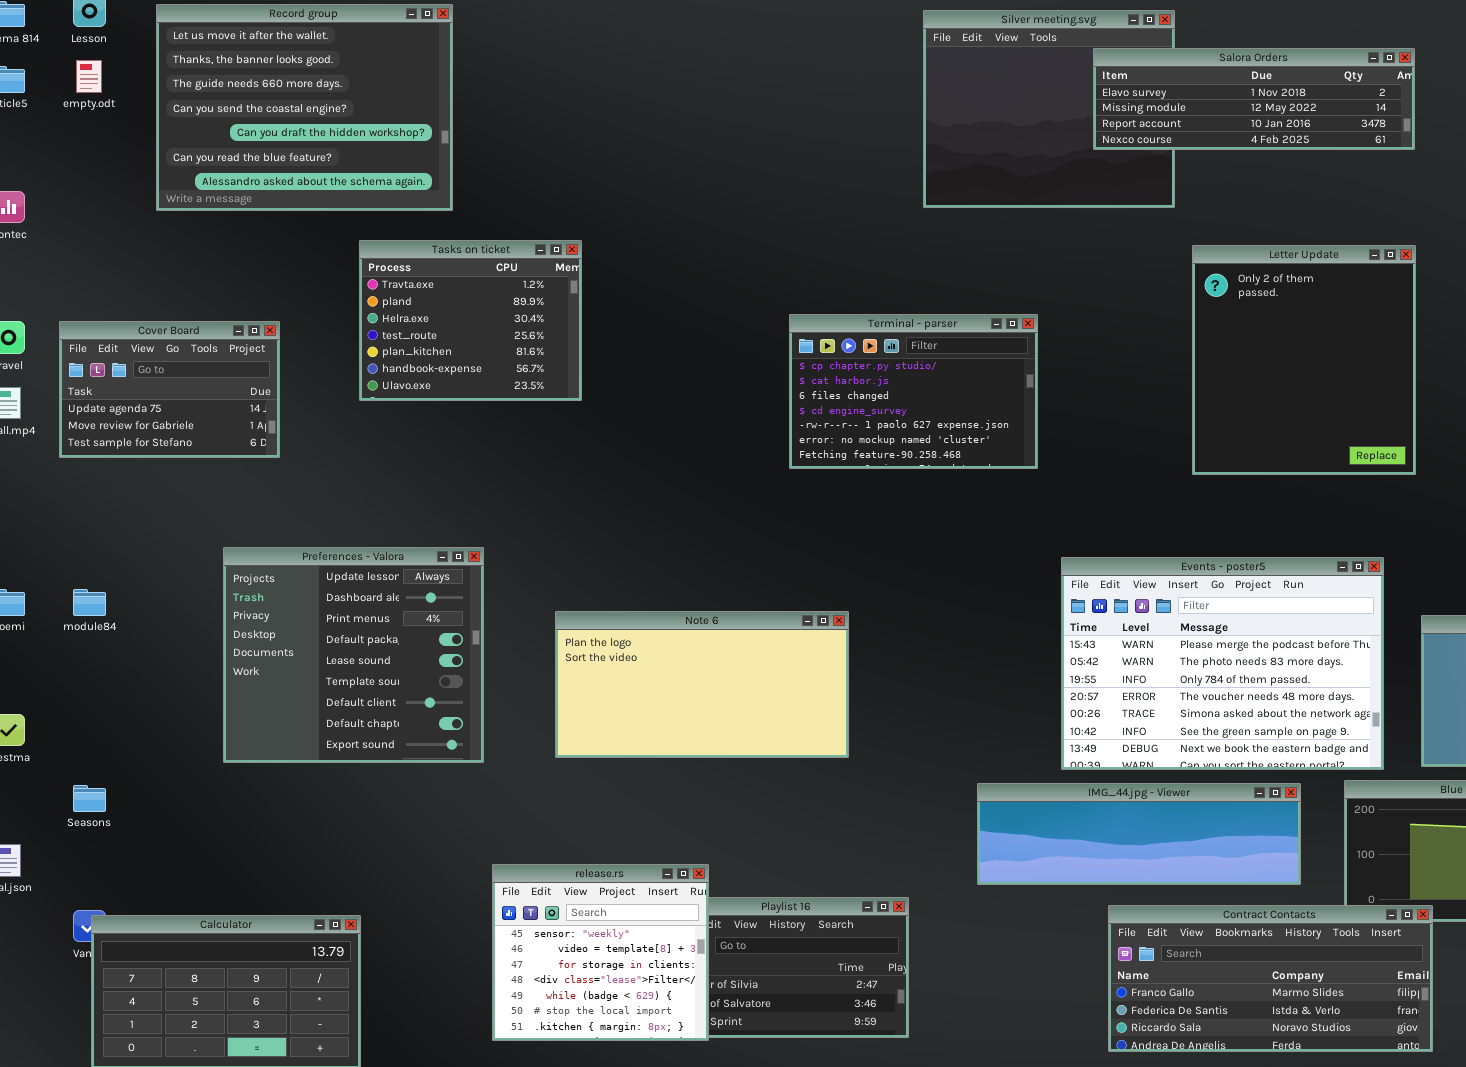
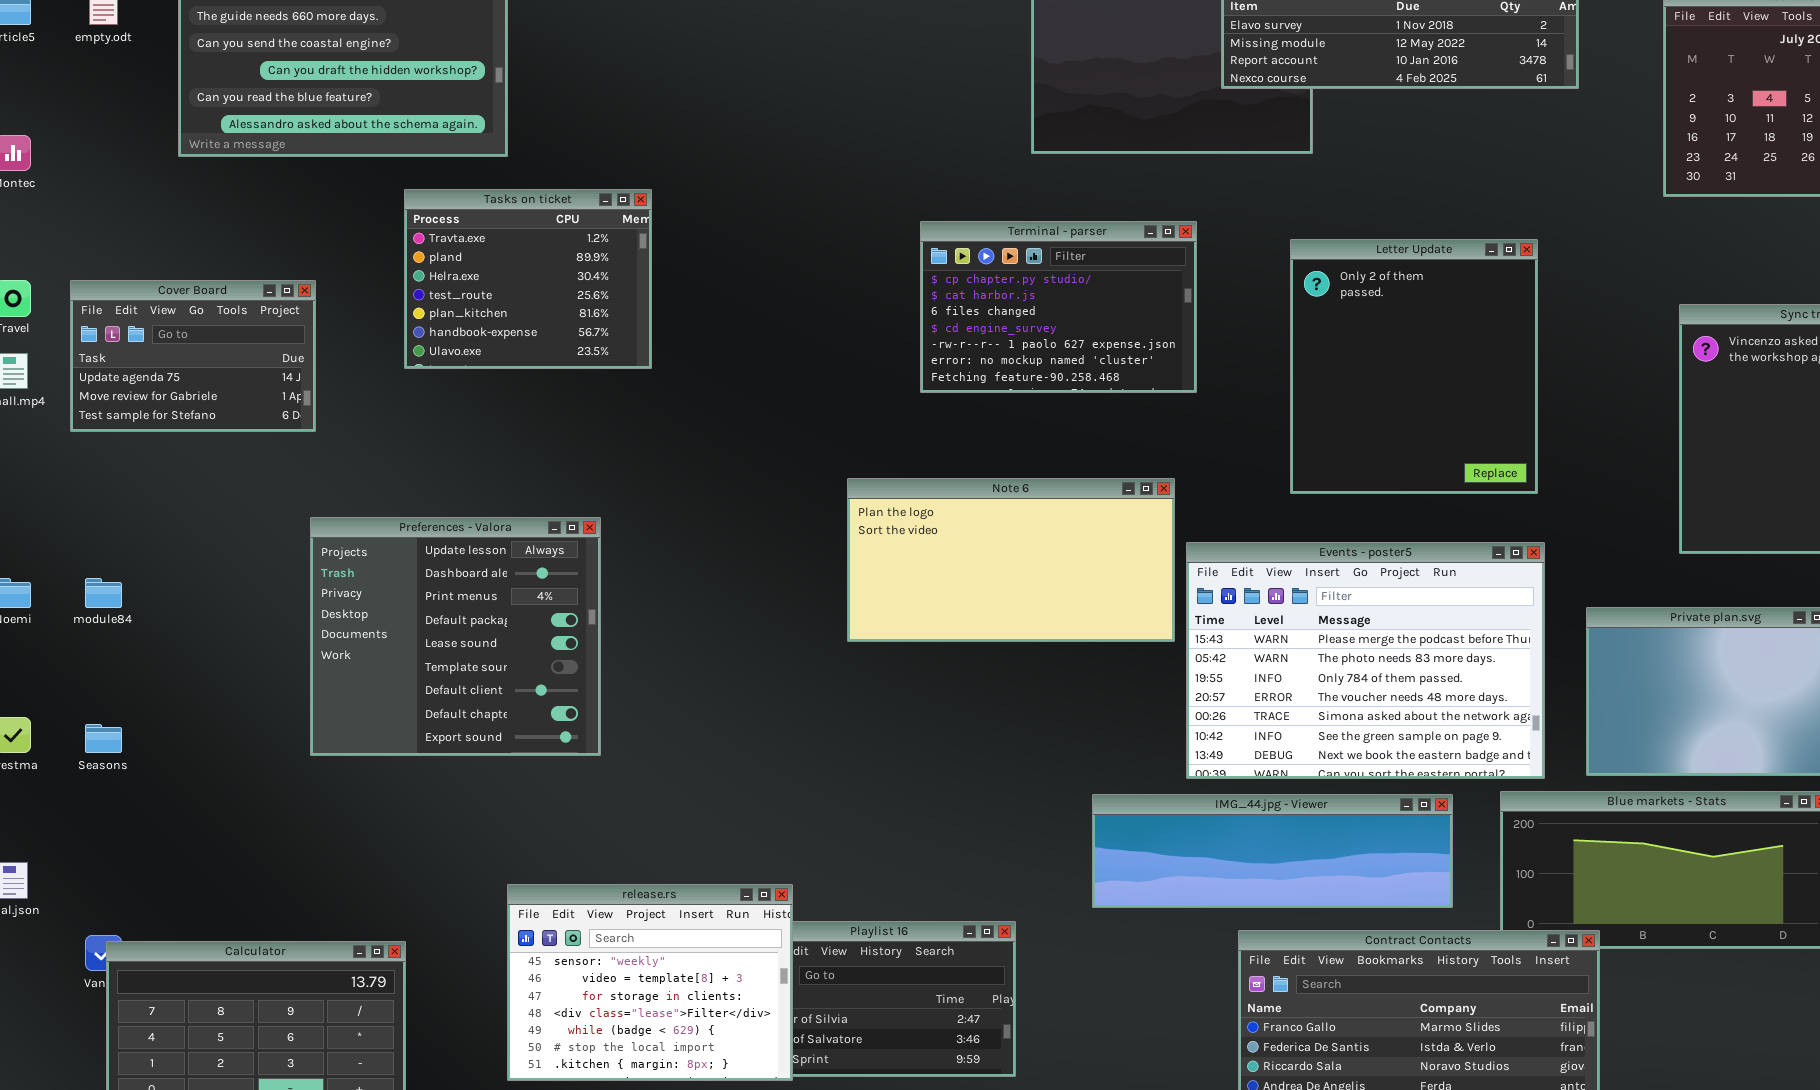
Letter Update: [1192,245,1416,475] -> [1290,239,1538,494], moved
Terminal - parser: [789,314,1038,469] -> [920,221,1197,393], moved
Preferences - Valora: [223,547,484,763] -> [310,517,601,756], moved
Note 6: [555,611,849,758] -> [847,478,1175,642], moved
Seasons: [73,785,106,812] -> [85,724,122,753], moved
release.rs: [492,864,709,1041] -> [507,884,793,1081], resized

